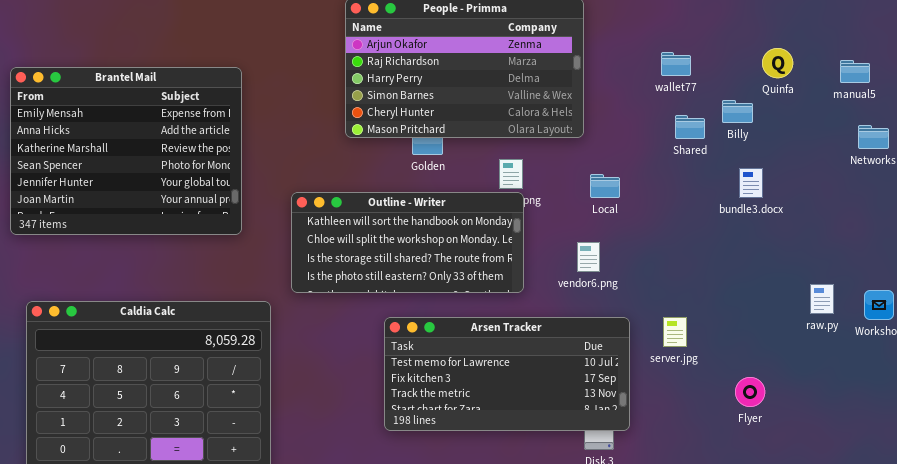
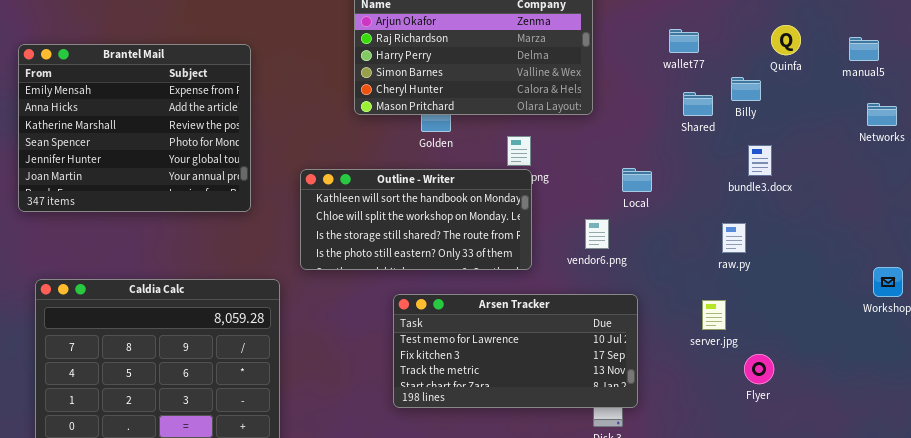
Local: [590,174,620,198] -> [622,168,652,192], moved
raw.py: [810,284,834,314] -> [722,223,746,253], moved
server.jpg: [663,317,687,347] -> [702,300,726,330], moved

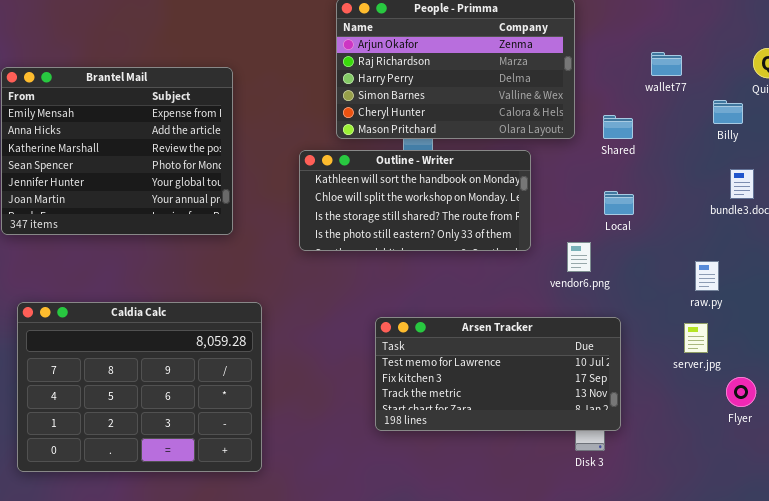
Shared: [683,92,713,116] -> [603,115,633,139], moved
Outline - Writer: [300,169,532,270] -> [299,150,531,251], moved
raw.py: [722,223,746,253] -> [695,261,719,291], moved

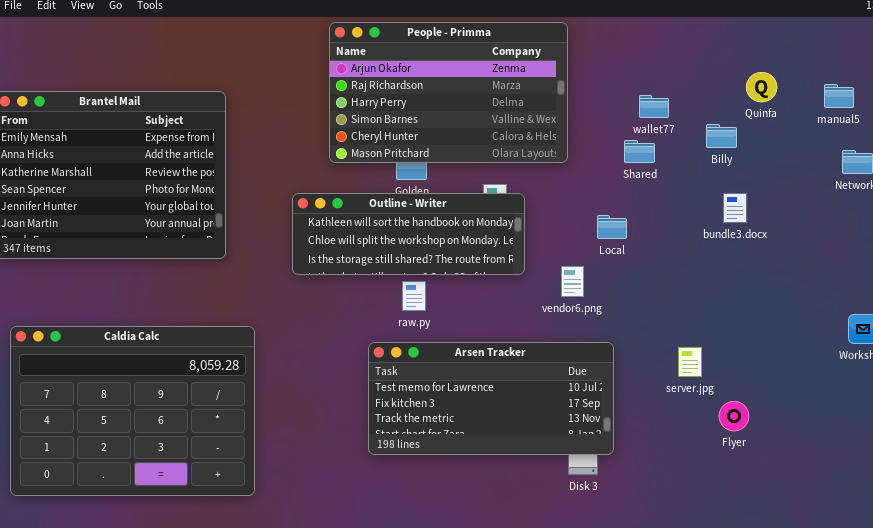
wallet77: [651,52,682,76] -> [639,95,669,118], moved
Shared: [603,115,633,139] -> [624,140,655,163], moved
Outline - Writer: [299,150,531,251] -> [292,193,525,275], resized
raw.py: [695,261,719,291] -> [402,281,426,311], moved

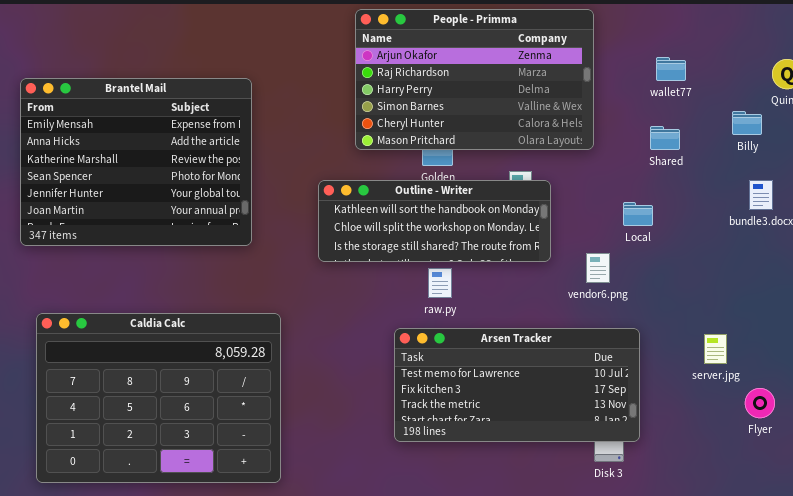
wallet77: [639,95,669,118] -> [656,57,686,81], moved

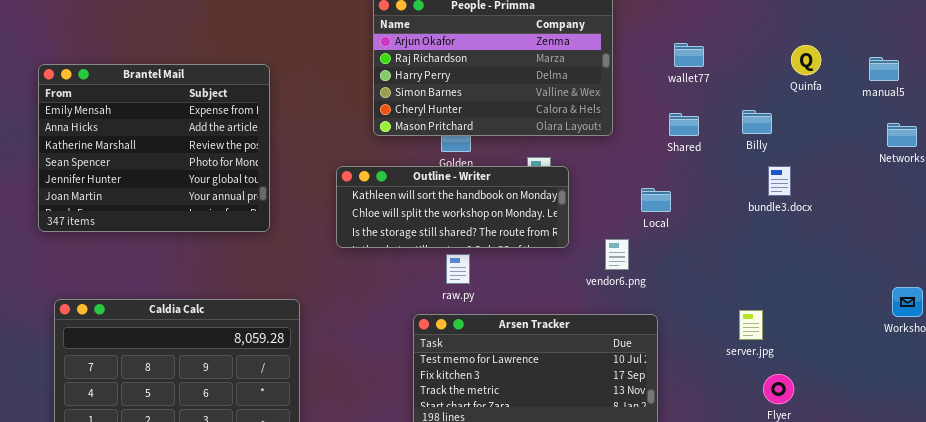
Billy: [732,111,762,135] -> [742,110,772,134], moved
server.jpg: [704,334,727,364] -> [739,310,763,340], moved

